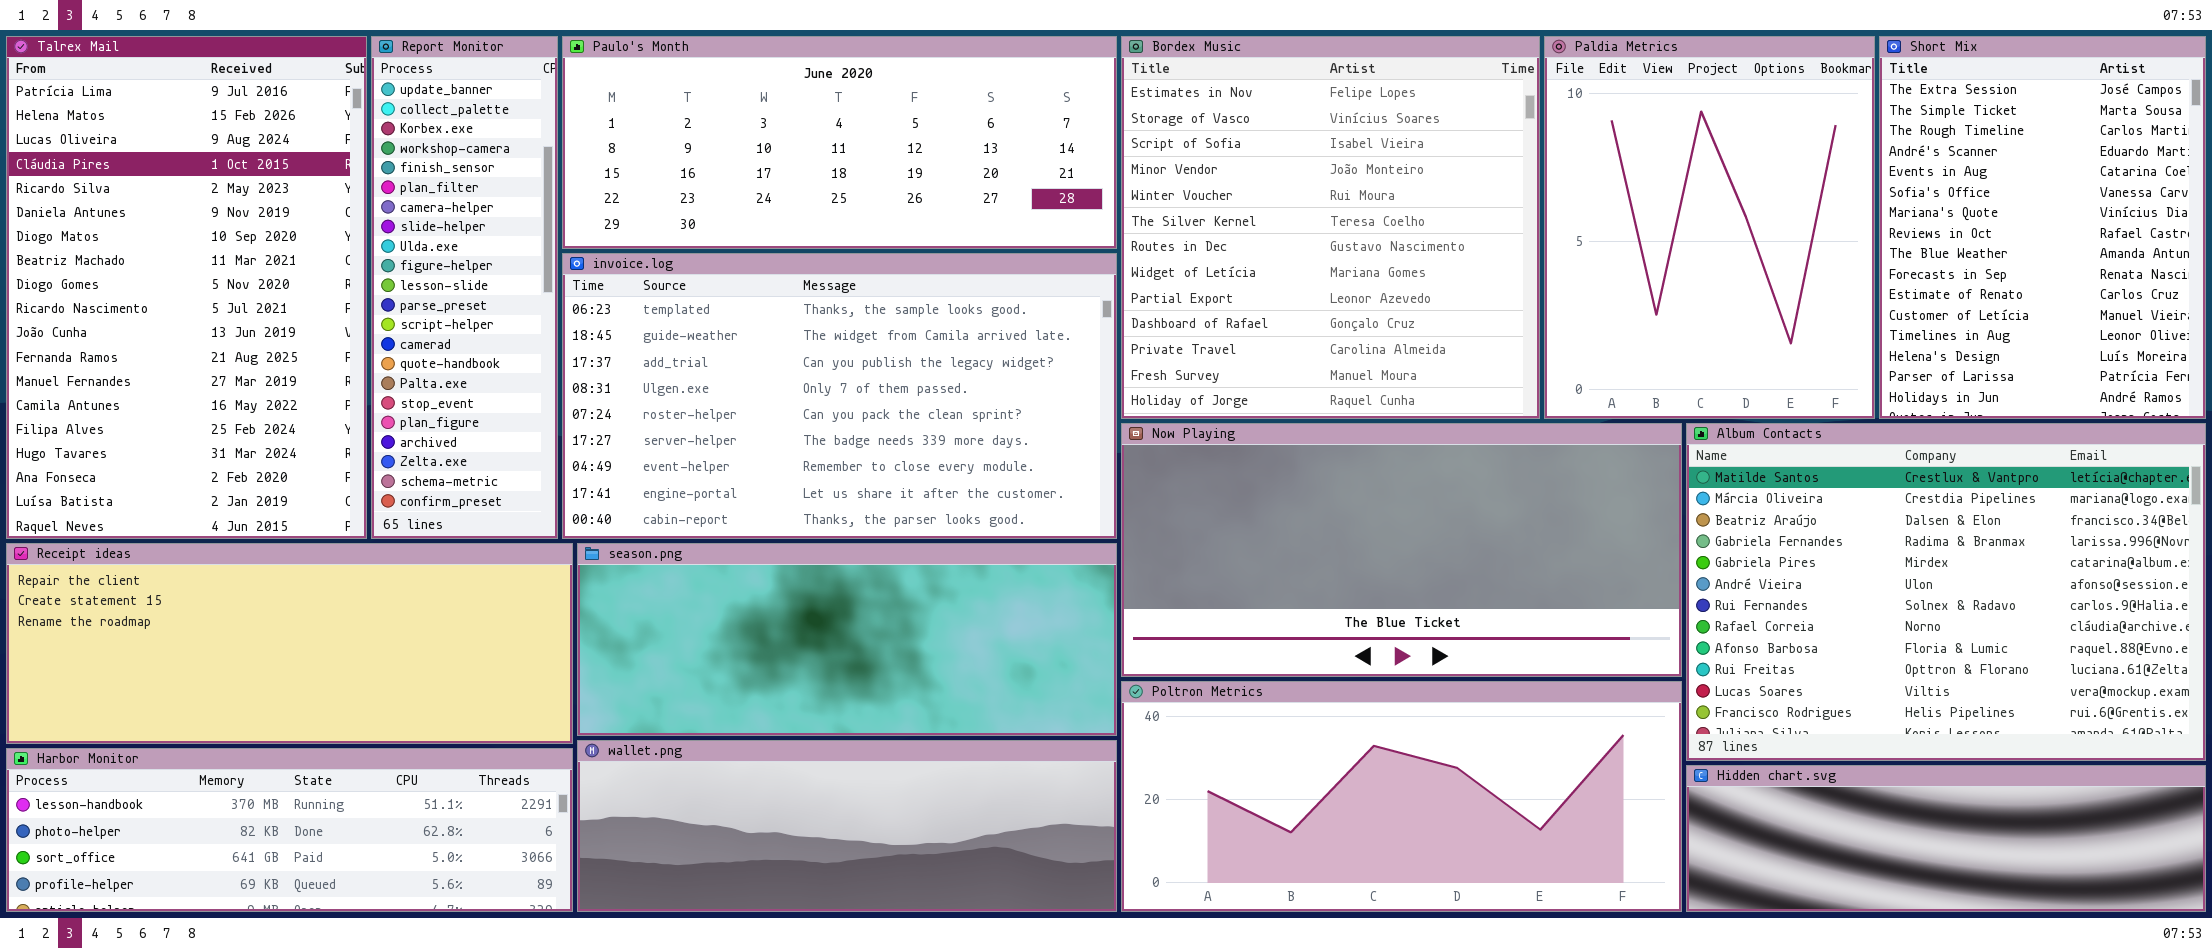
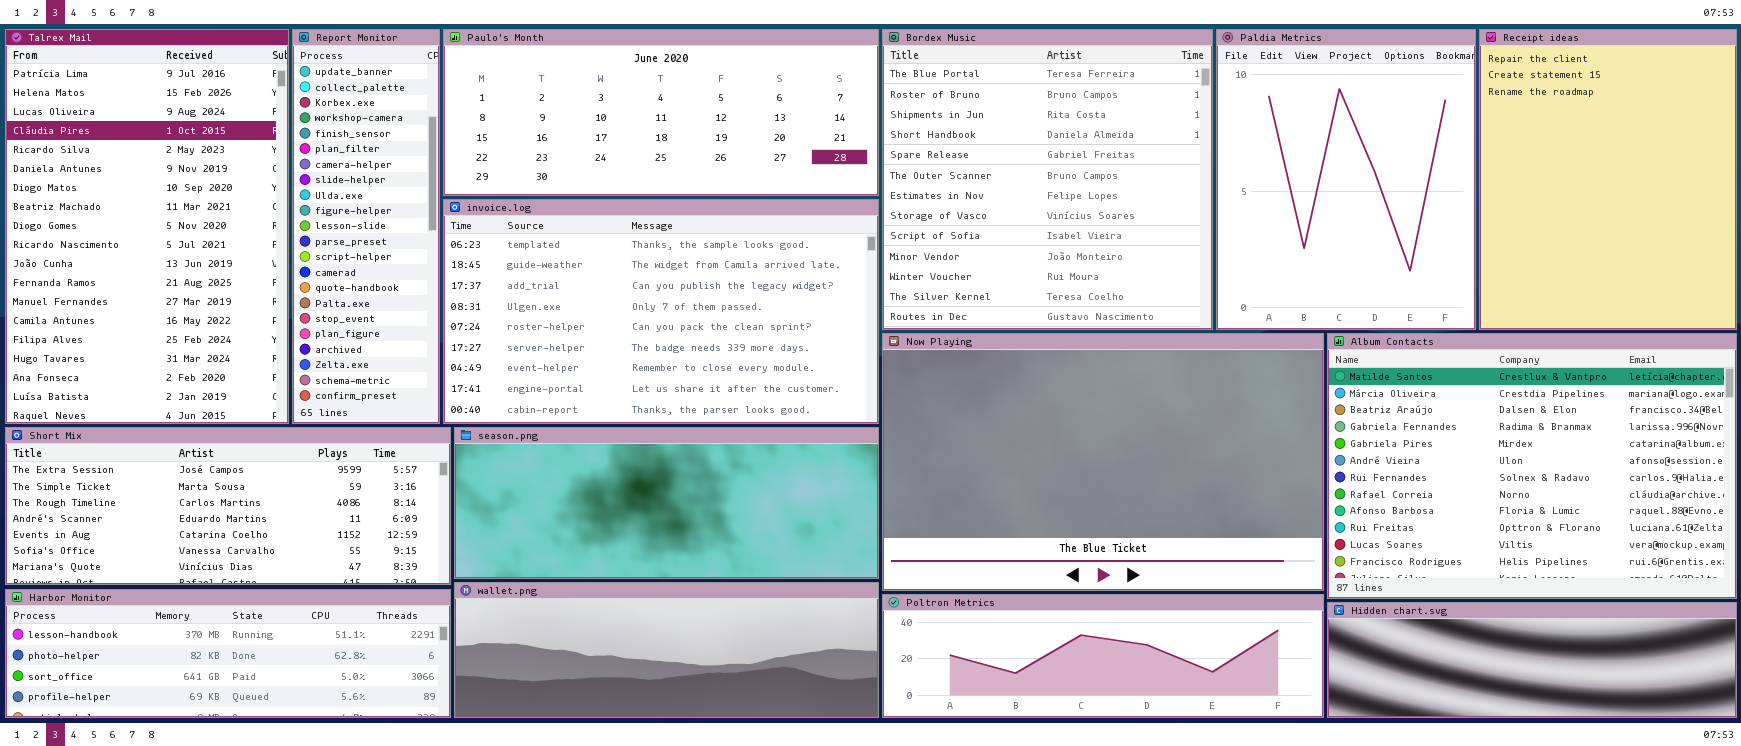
Bordex Music: [1121,36,1540,419] -> [882,29,1213,330], scrolled up 6 rows
Short Mix: [1879,36,2206,419] -> [5,427,451,585], moved, resized
Now Playing: [1121,423,1682,677] -> [882,333,1324,591], resized
Receipt ideas: [6,543,573,744] -> [1479,29,1737,330], moved, resized
Poltron Metrics: [1121,681,1682,912] -> [882,594,1324,718], resized

